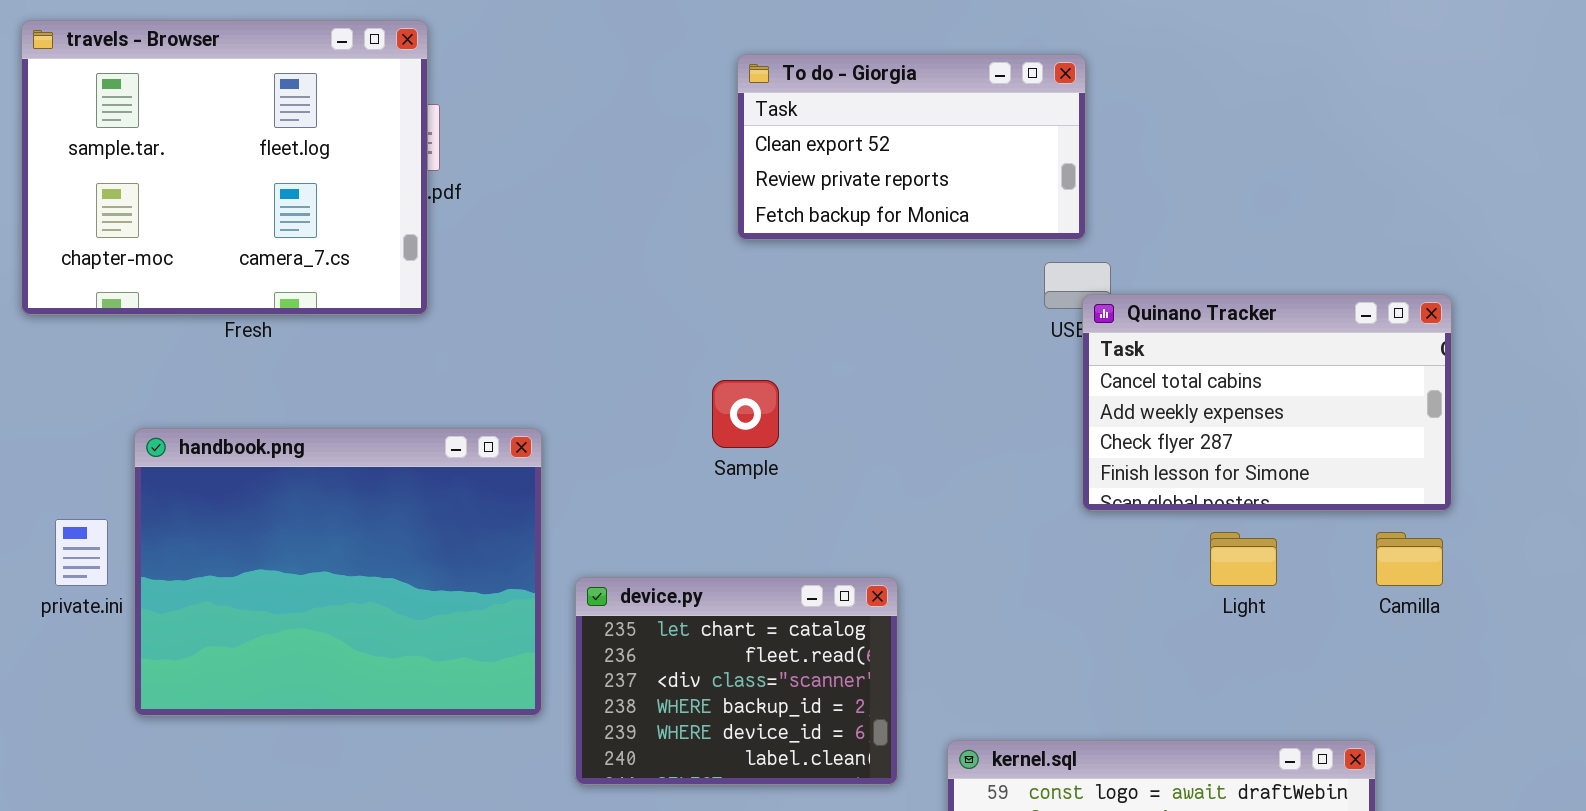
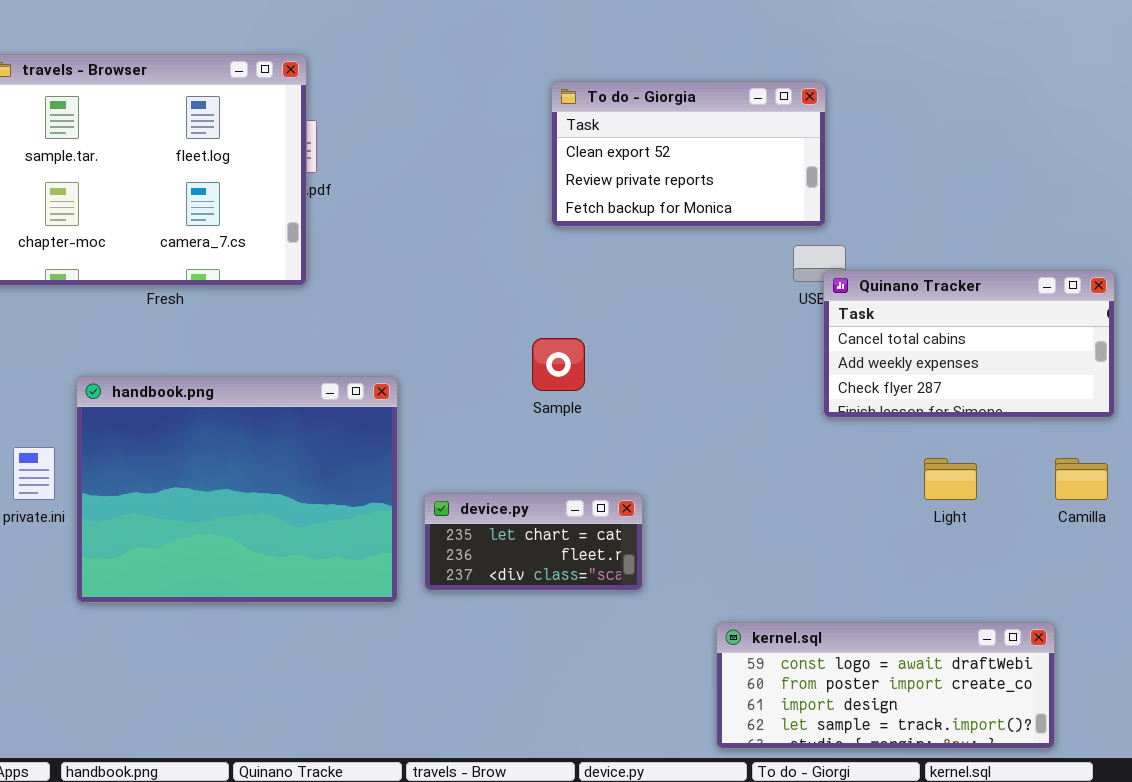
Quinano Tracker: [1082,294,1452,511] -> [823,270,1115,418], resized
device.py: [575,577,898,785] -> [424,493,643,591], resized

